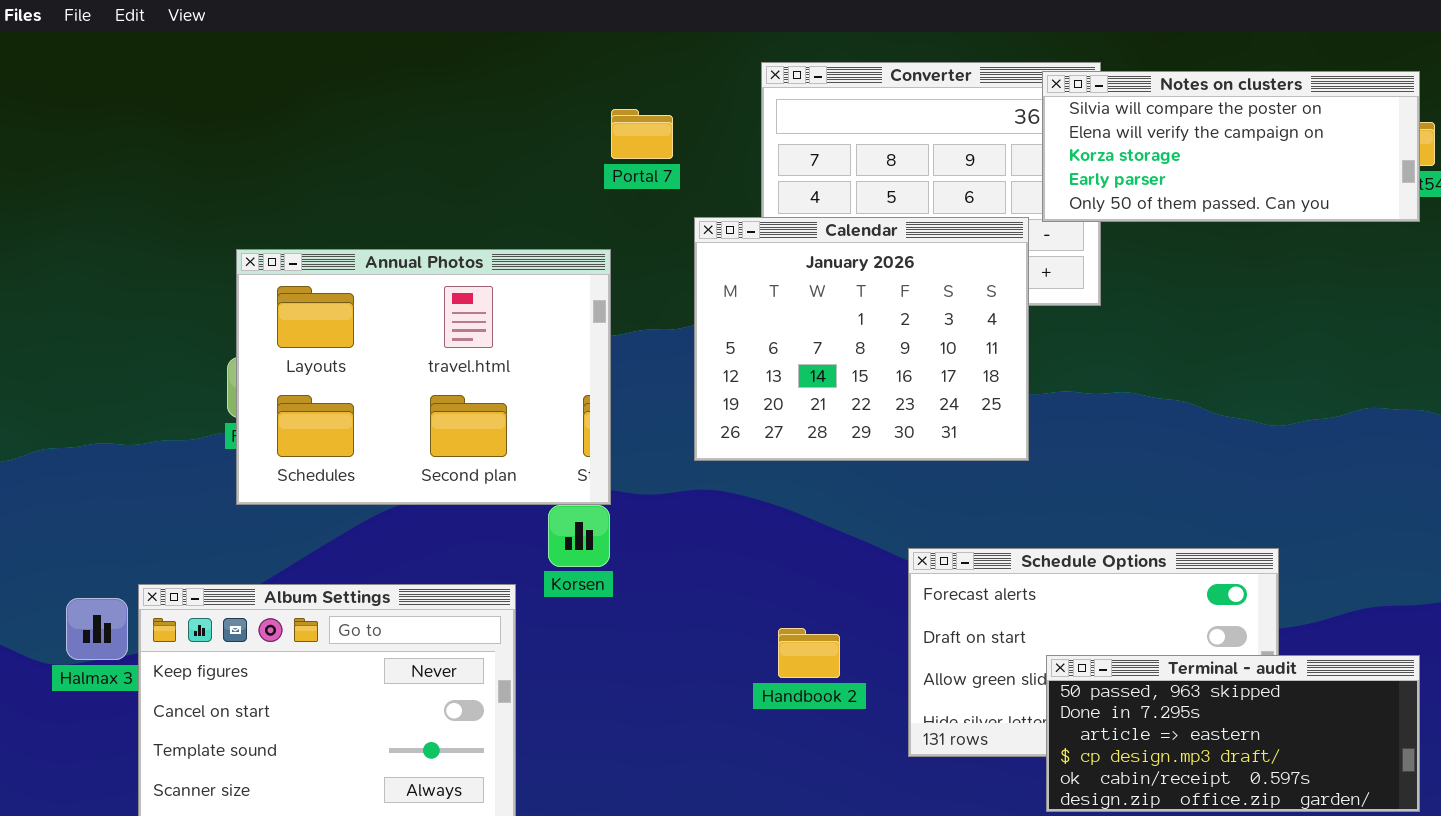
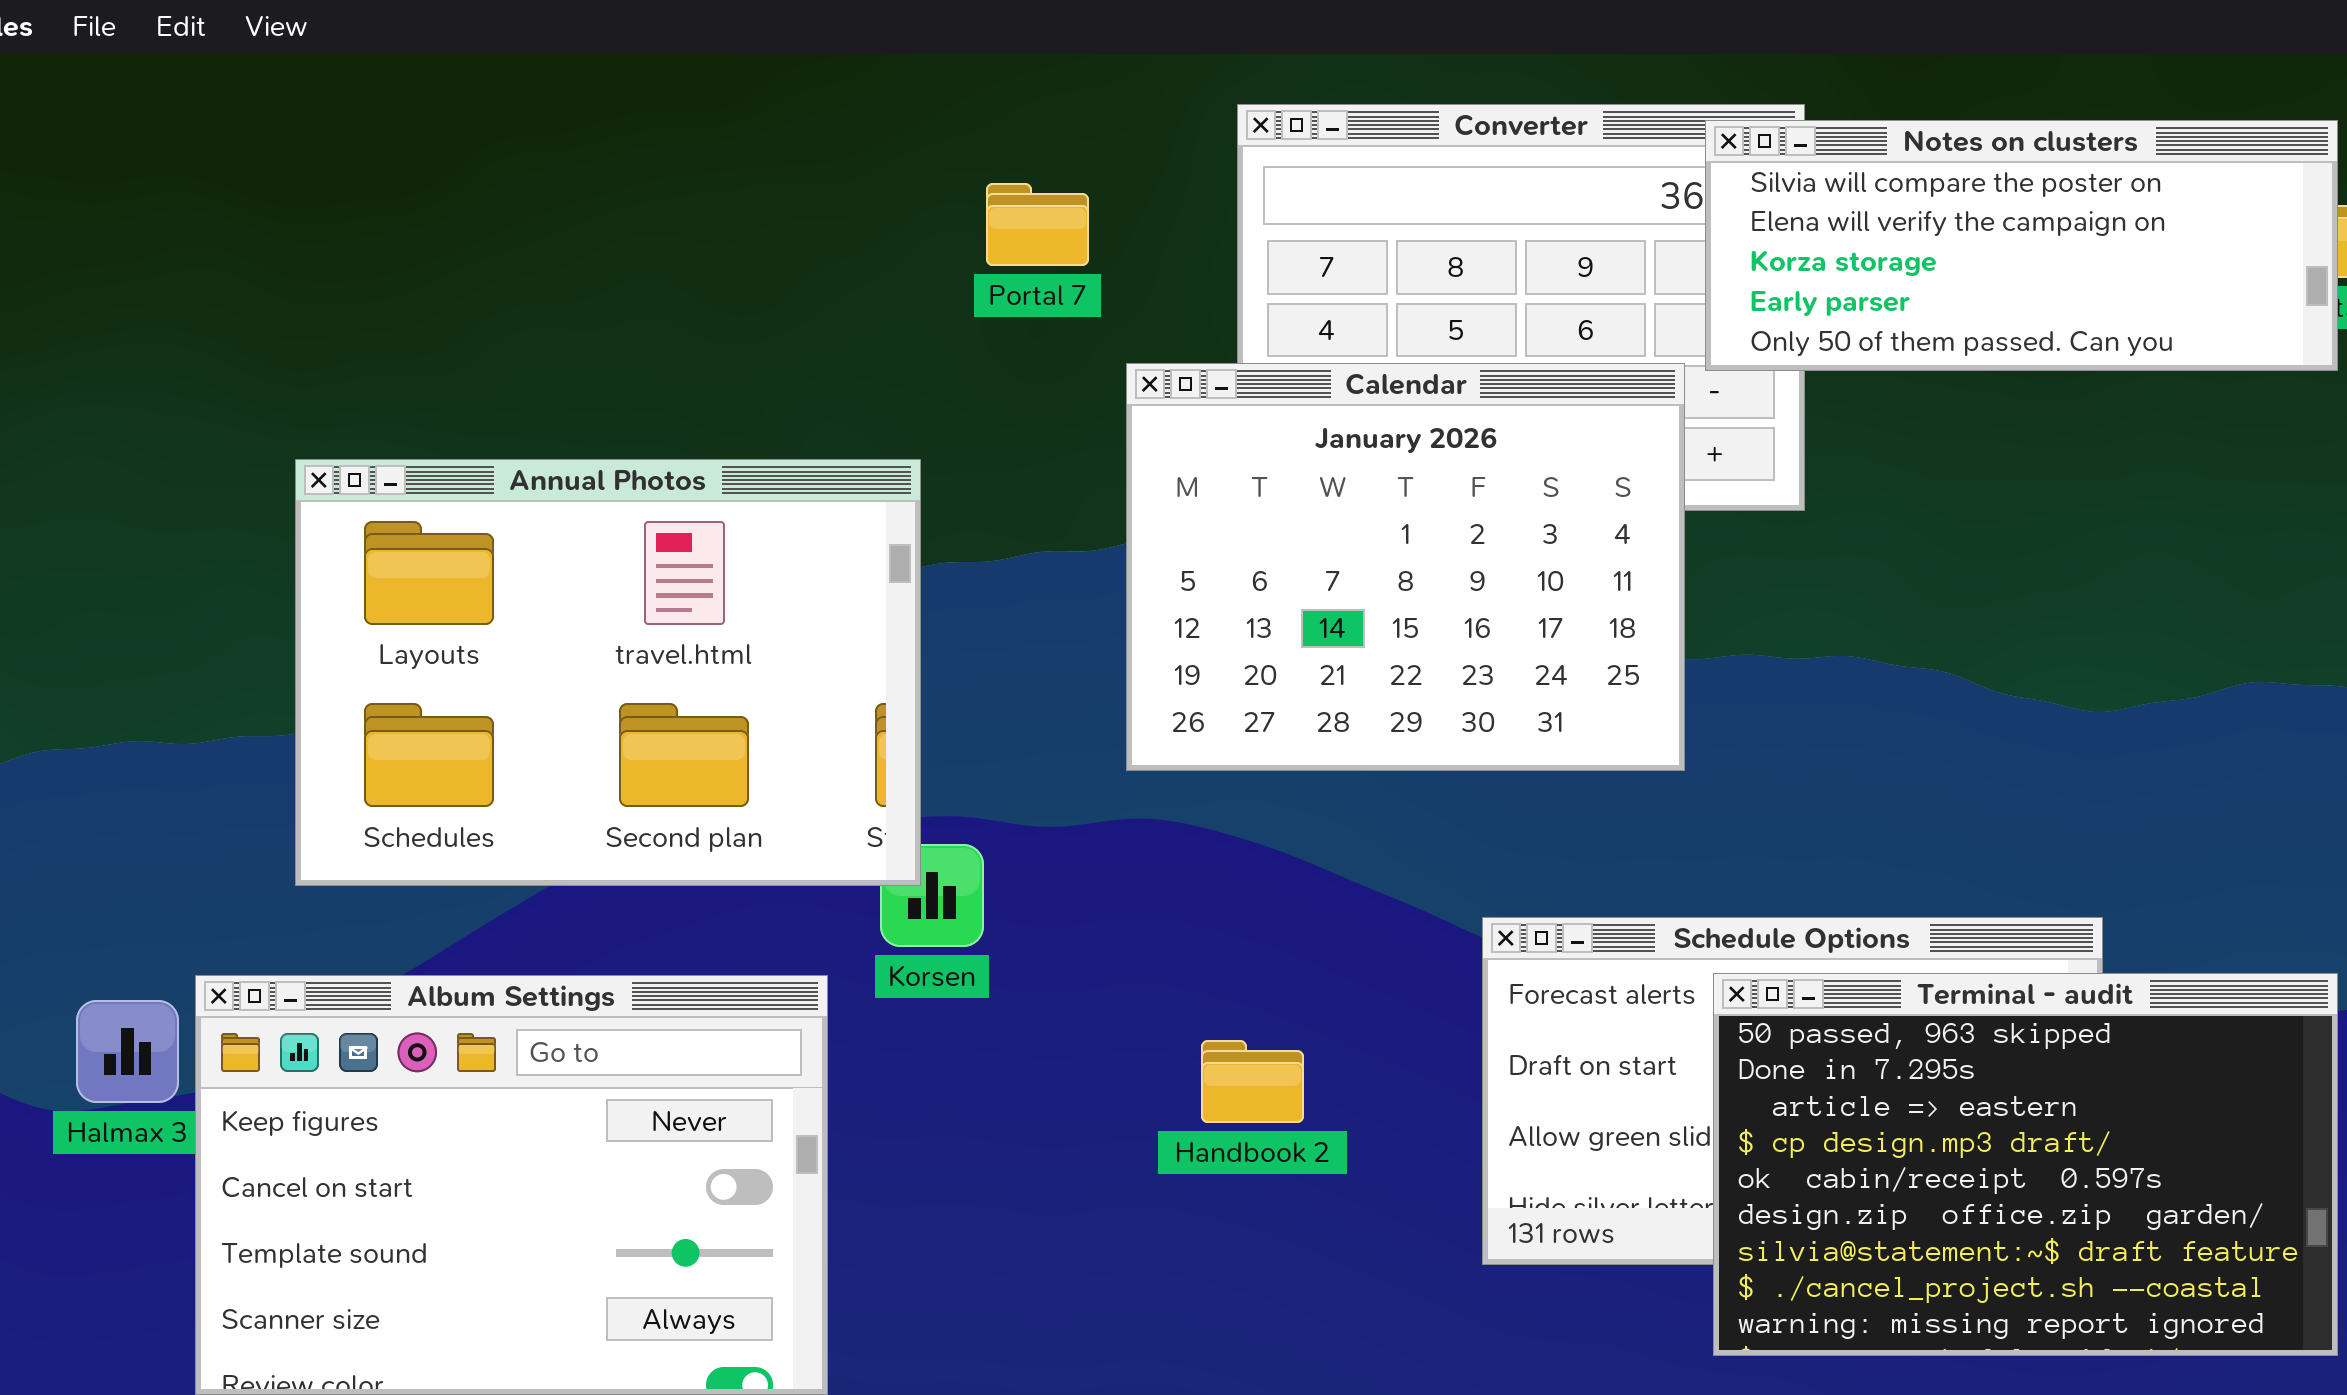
Annual Photos: [236,249,611,505] -> [295,459,921,886], moved
Handbook 2: [778,628,840,678] -> [1201,1040,1304,1123], moved
Terminal - audit: [1046,655,1420,812] -> [1713,973,2338,1356], resized

